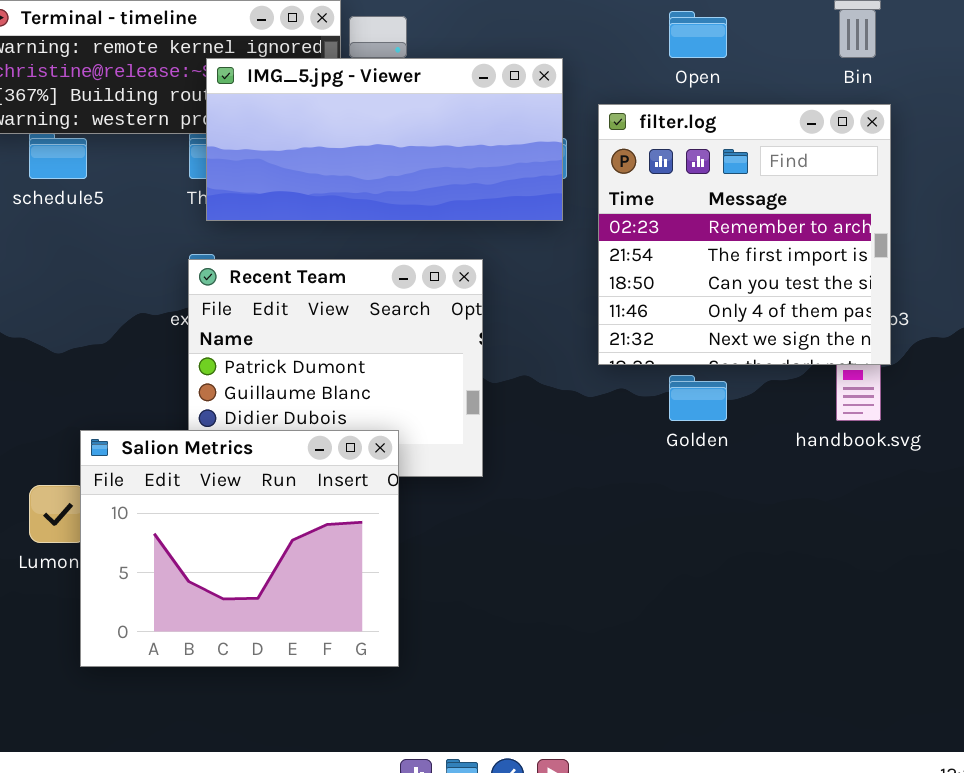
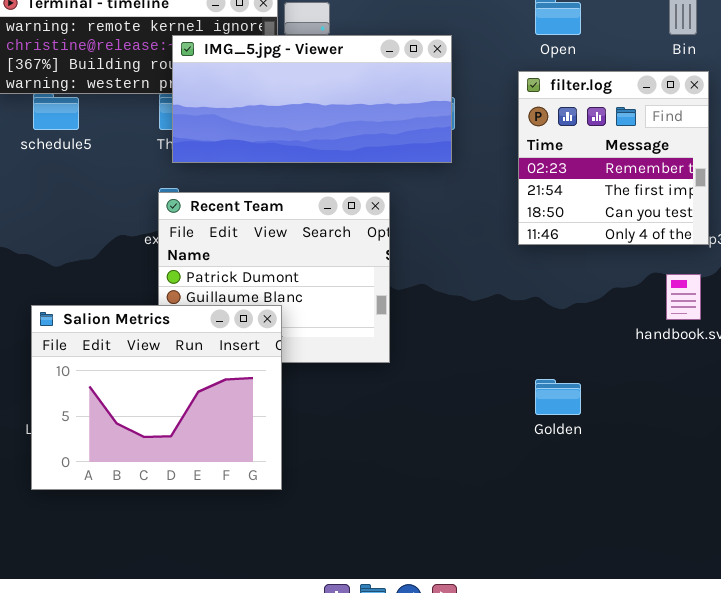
filter.log: [598,104,891,365] -> [518,71,709,245], resized
Golden: [669,375,727,421] -> [535,379,581,415], moved
Salion Metrics: [80,430,399,667] -> [31,305,282,490], moved

